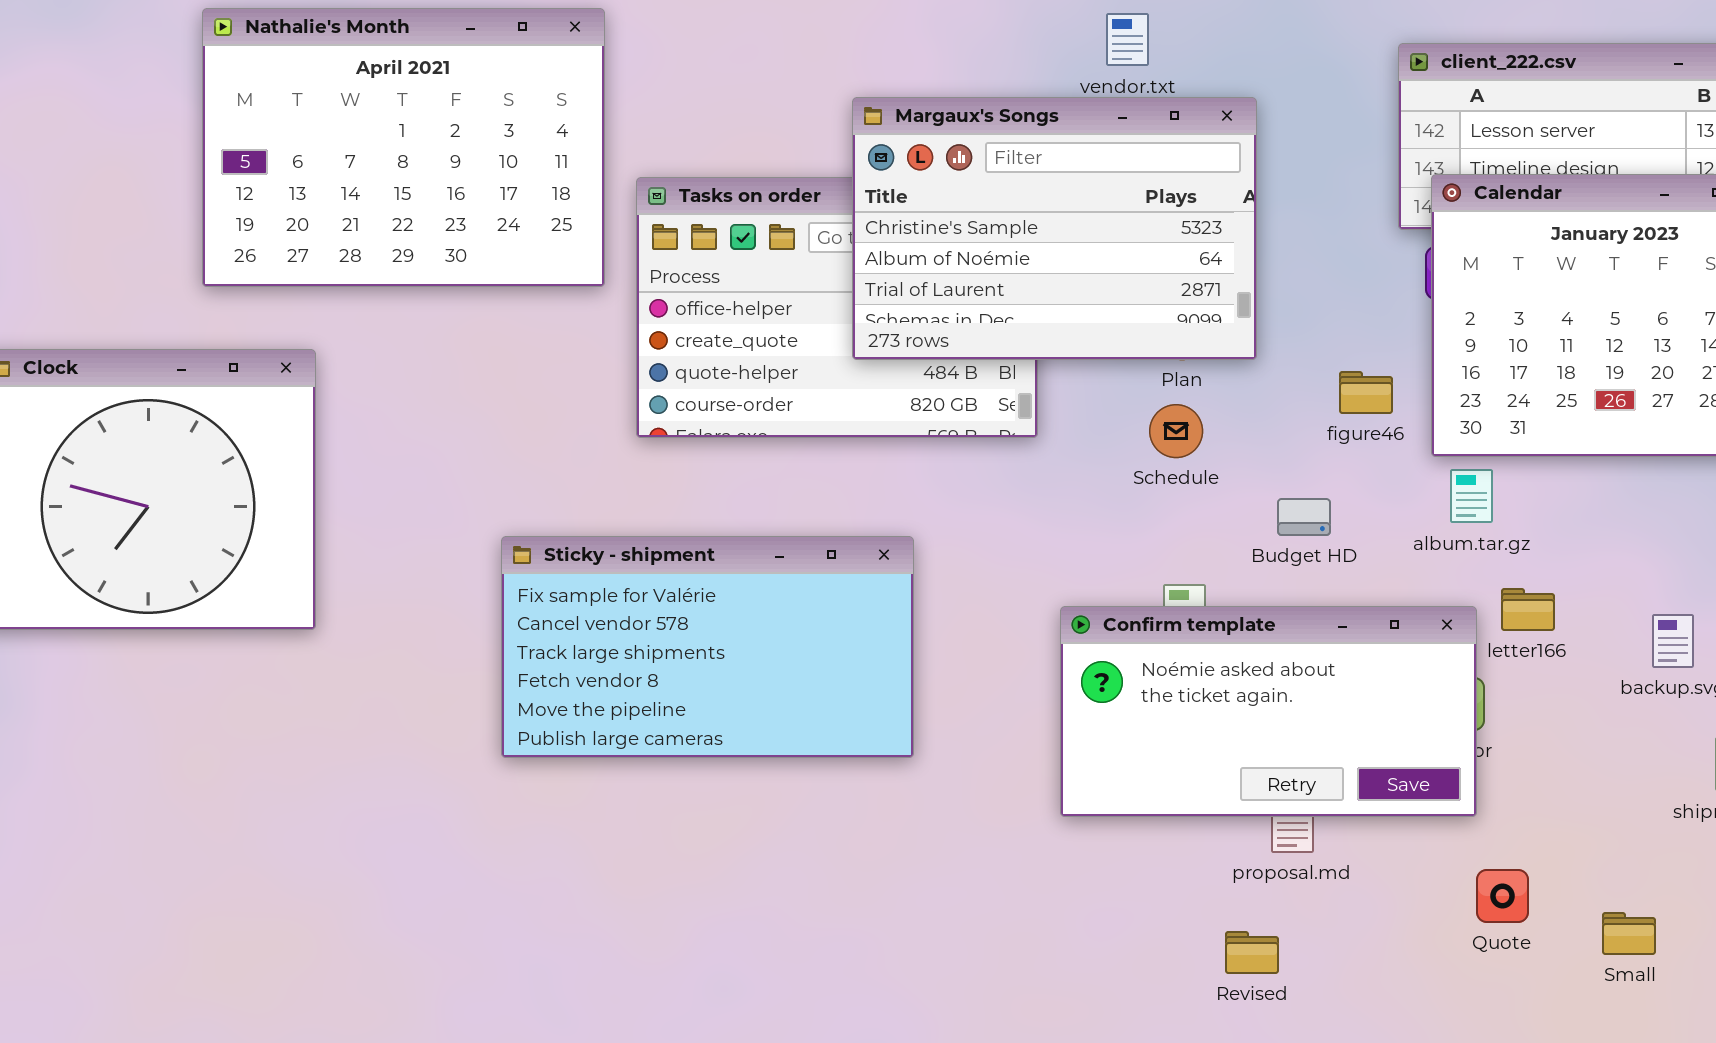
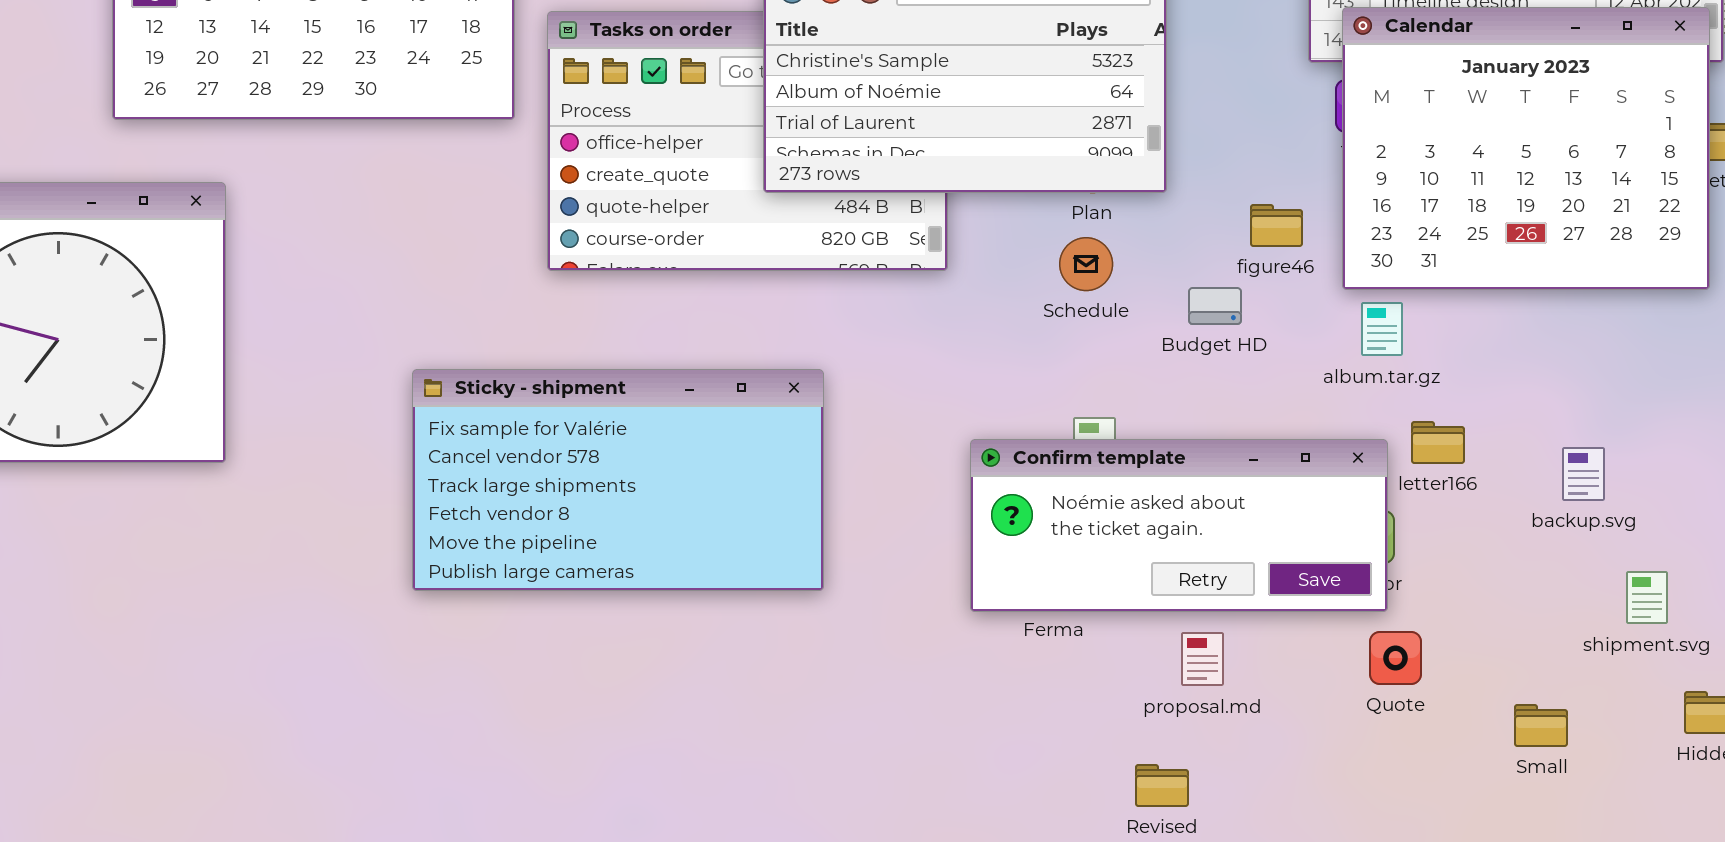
Budget HD: [1277,498,1331,536] -> [1188,287,1242,325], moved
Confirm template: [1060,606,1477,817] -> [970,439,1388,612], resized
Quote: [1476,869,1529,923] -> [1369,631,1422,685], moved
Small: [1602,912,1656,955] -> [1514,704,1568,747], moved

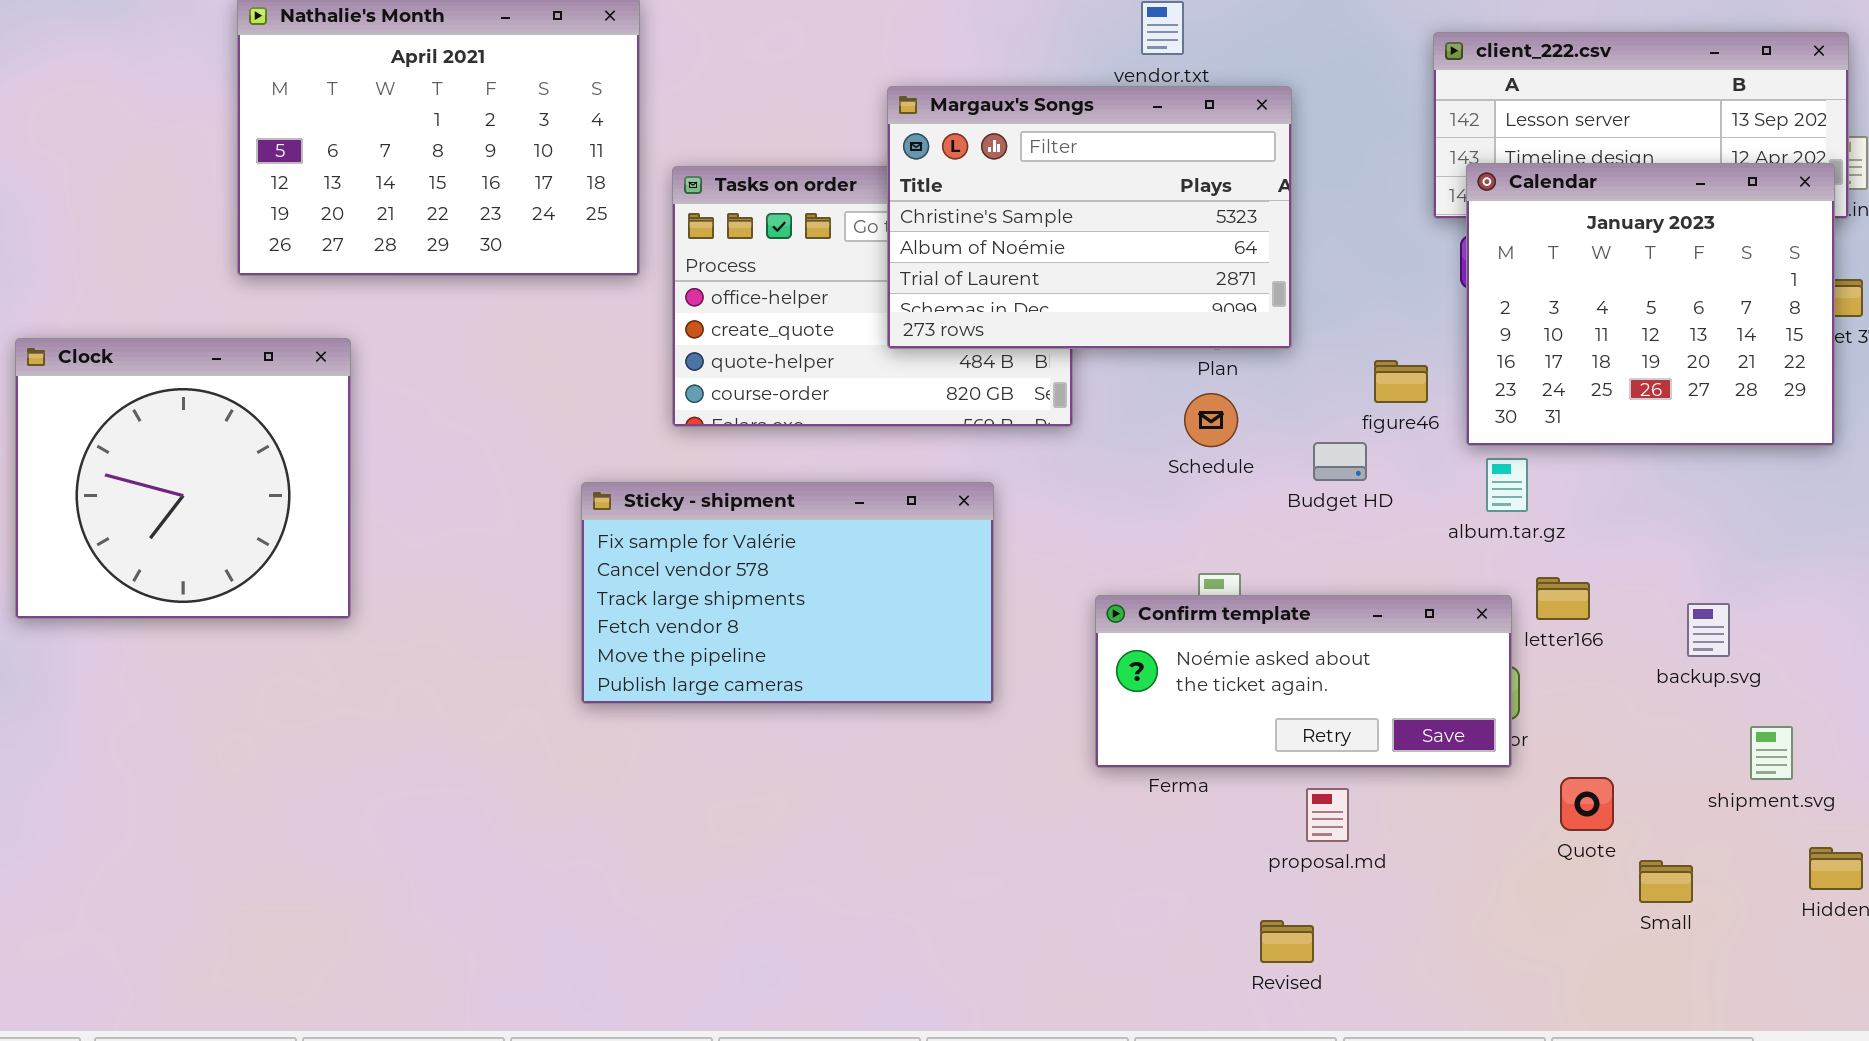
Sticky - shipment: [412,369,824,591] -> [581,482,994,704], moved
Quote: [1369,631,1422,685] -> [1560,777,1614,831], moved

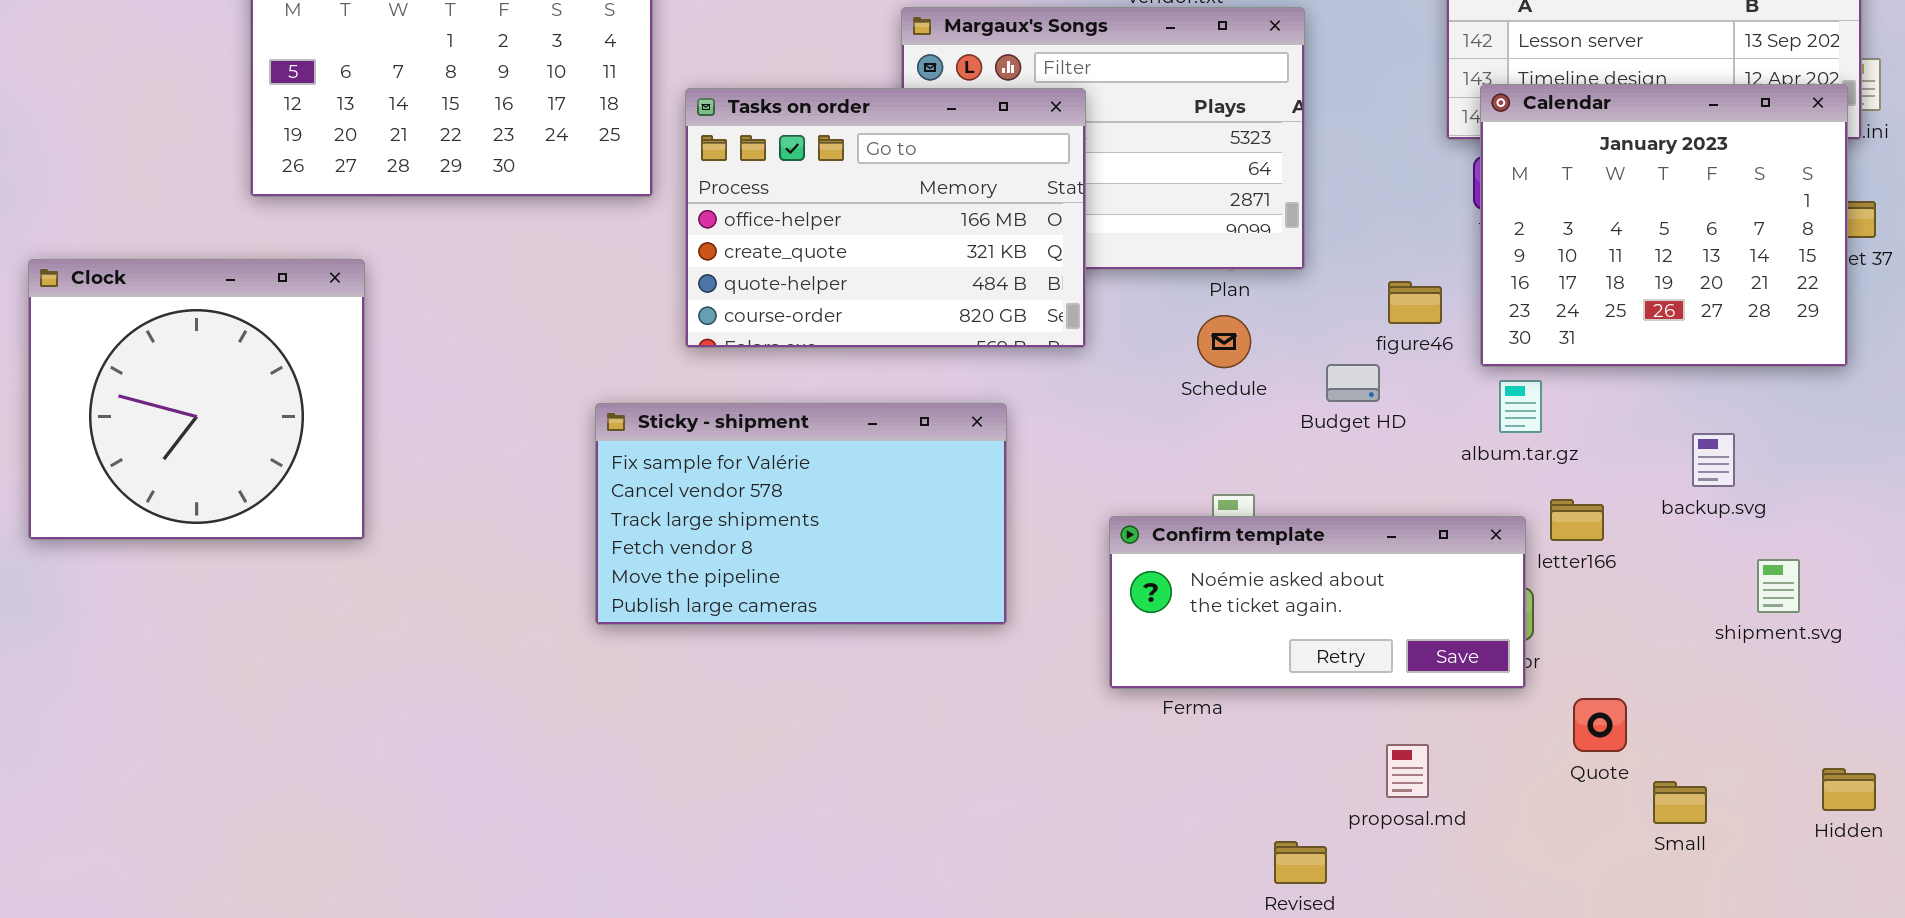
Tasks on order: [672,166,1073,427] -> [685,88,1086,348], raised
backup.svg: [1687,603,1730,657] -> [1692,433,1735,487], moved
shipment.svg: [1750,726,1793,780] -> [1757,559,1800,613], moved
proposal.md: [1306,788,1349,842] -> [1386,744,1429,798], moved

